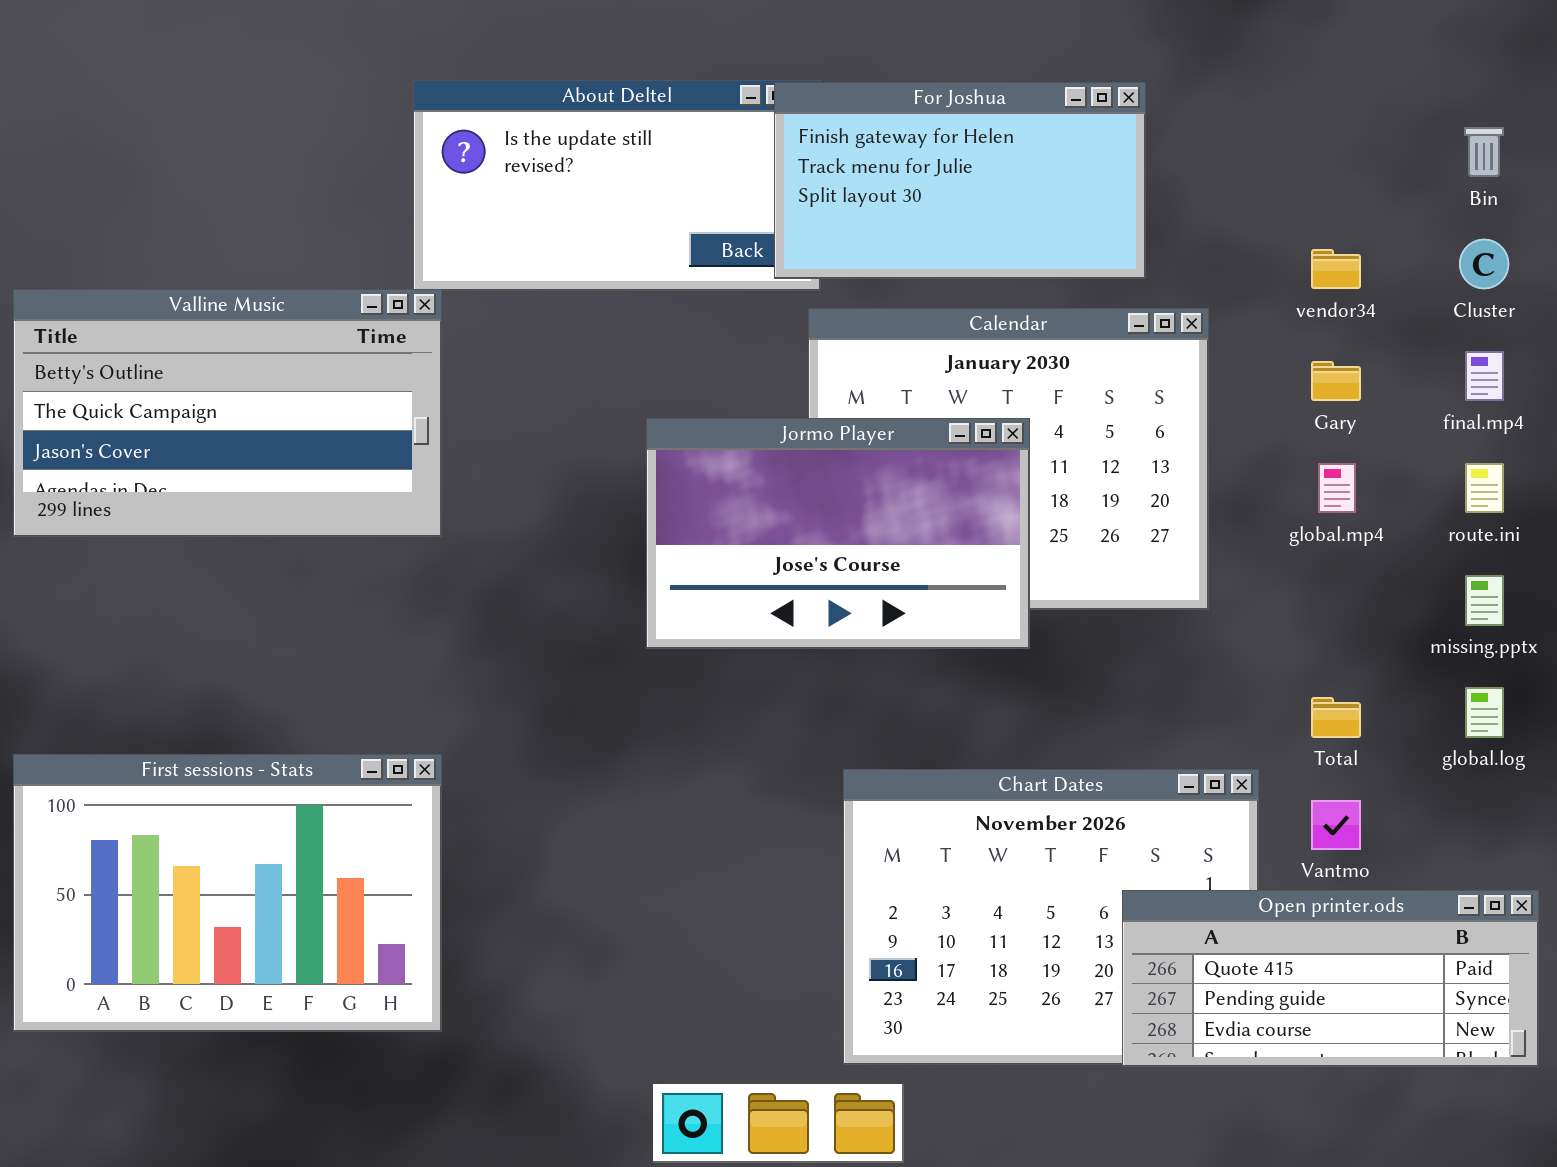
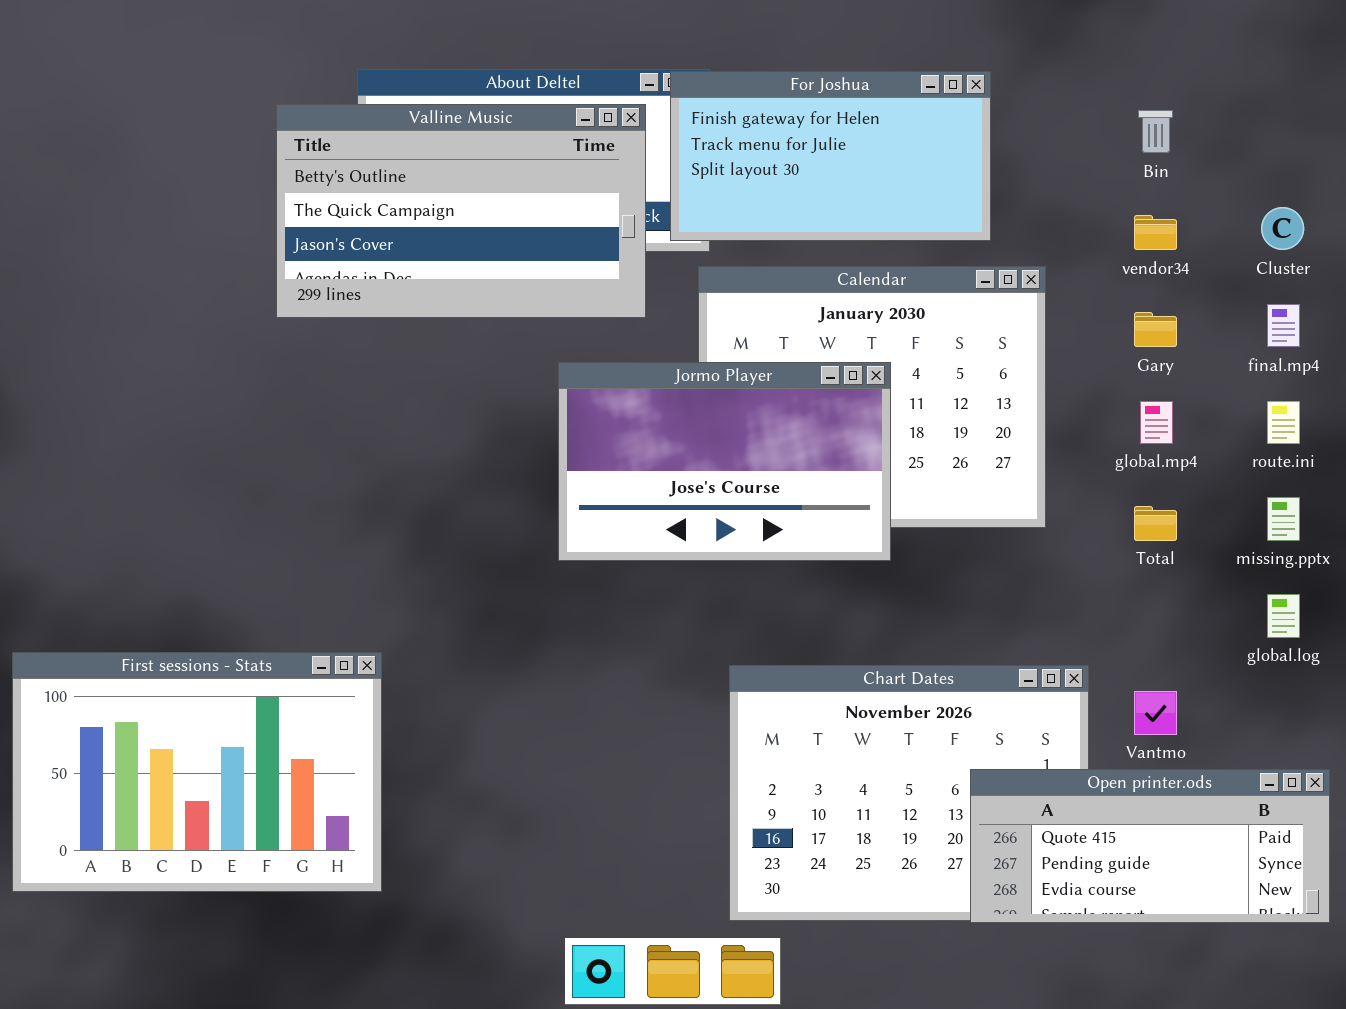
Bin: [1464,127,1504,177] -> [1138,110,1173,153], moved
Valline Music: [13,289,442,537] -> [276,104,646,318], moved
Total: [1311,697,1361,738] -> [1134,506,1177,541], moved

